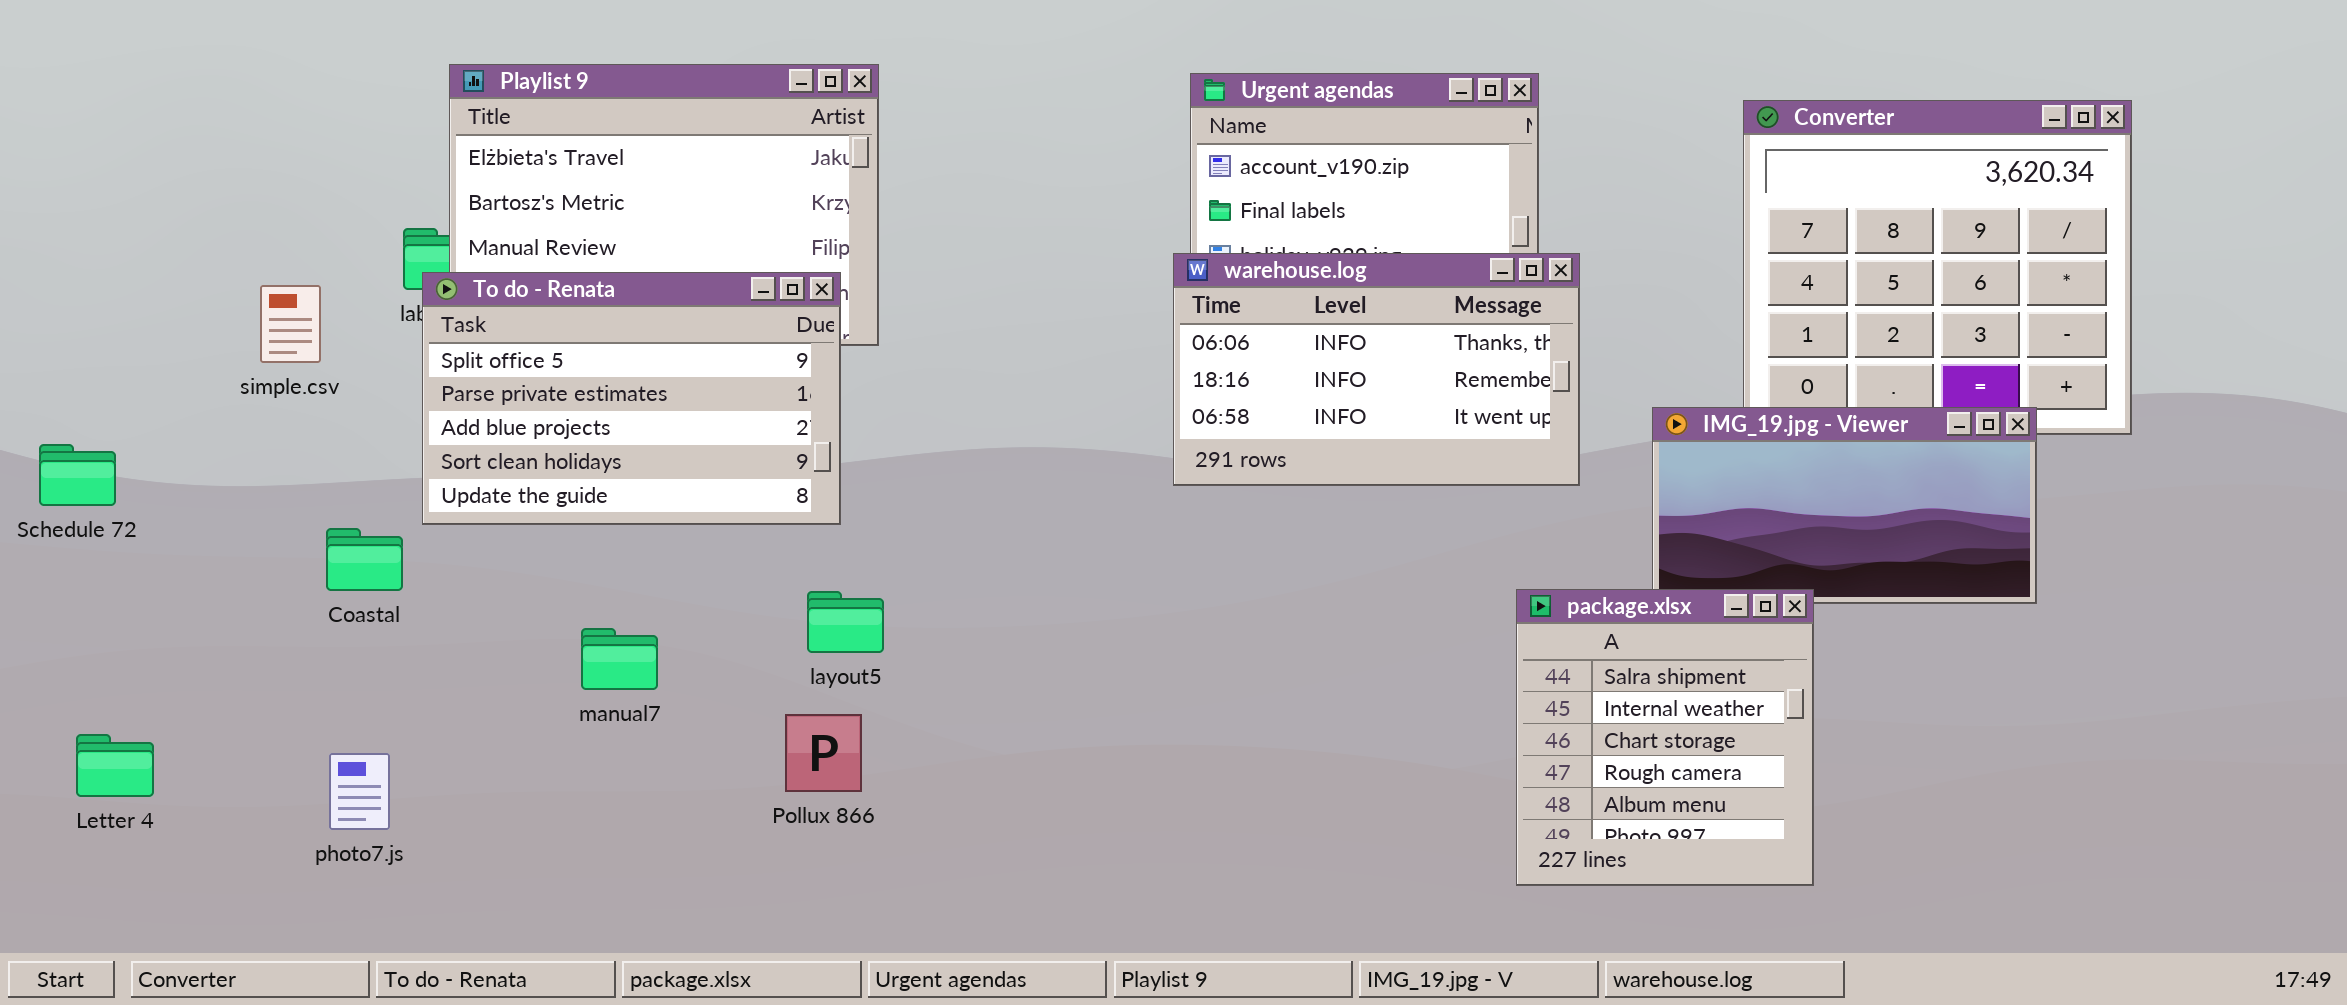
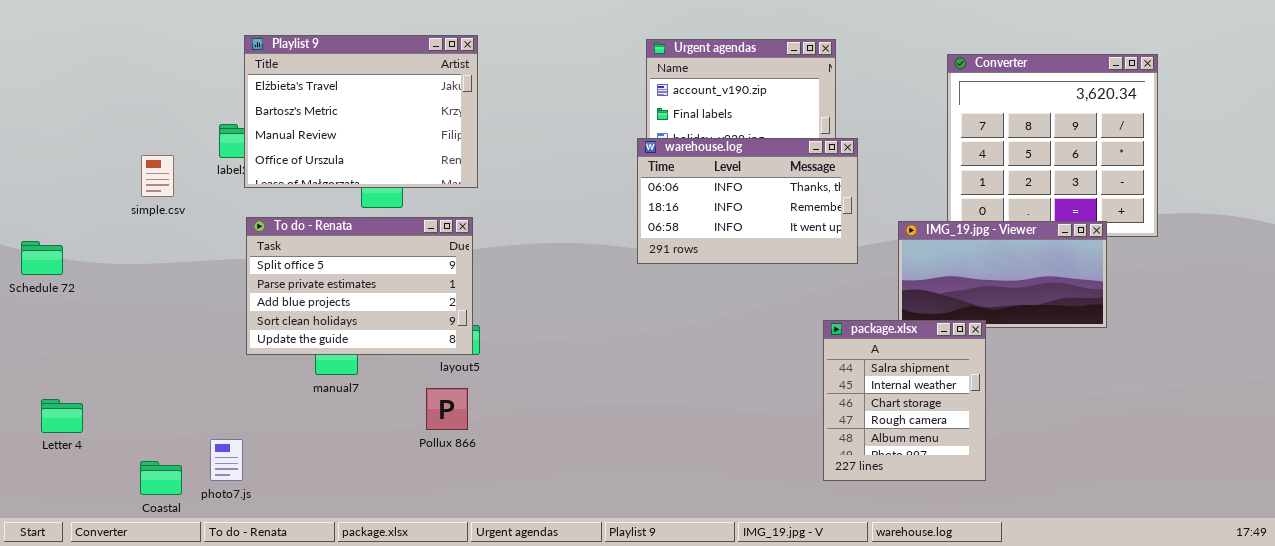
To do - Renata: [422,272,841,525] -> [246,217,473,355], moved
Coastal: [326,528,403,591] -> [140,461,182,495], moved
photo7.js: [329,753,390,830] -> [210,439,243,481], moved

